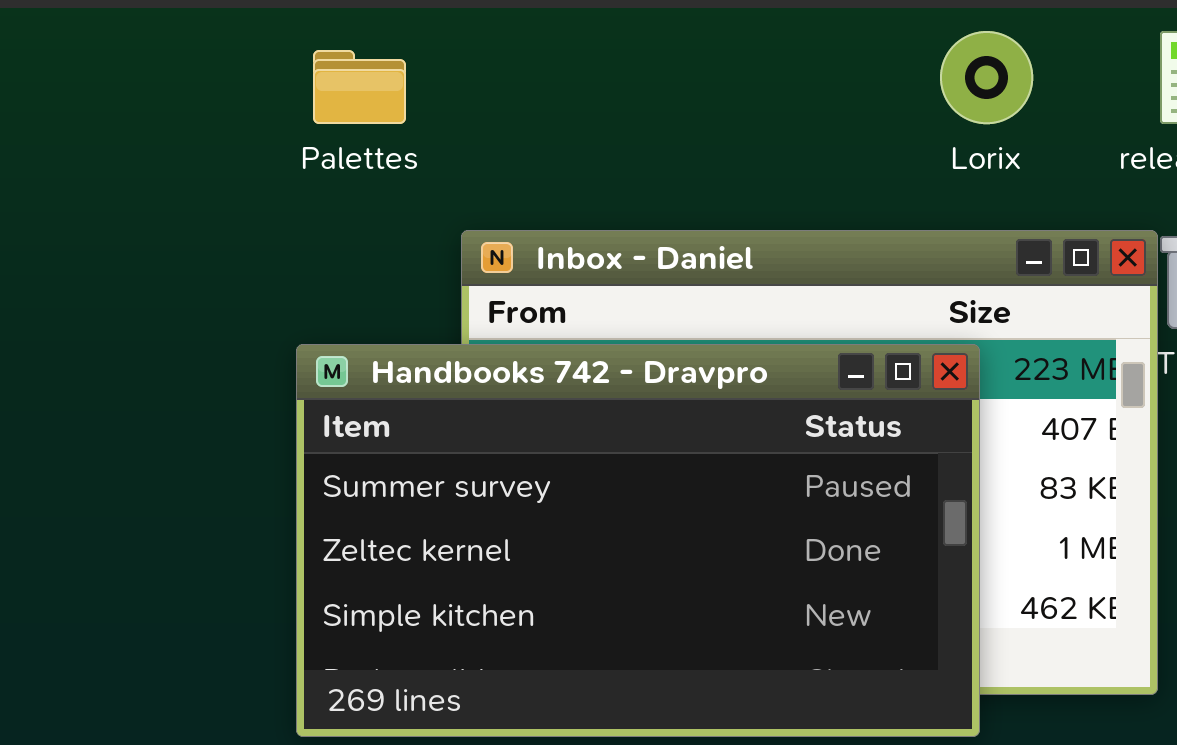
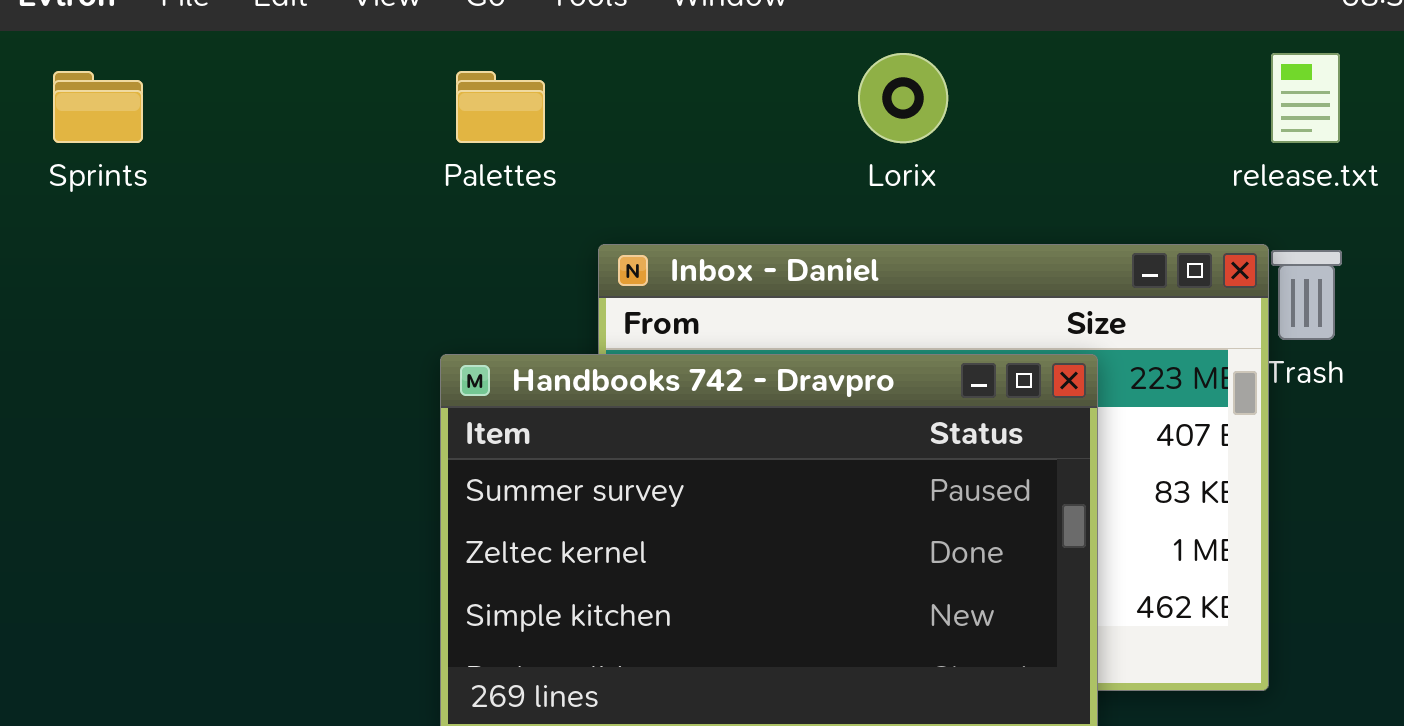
Lorix: [940,31,1033,124] -> [858,53,948,143], moved

